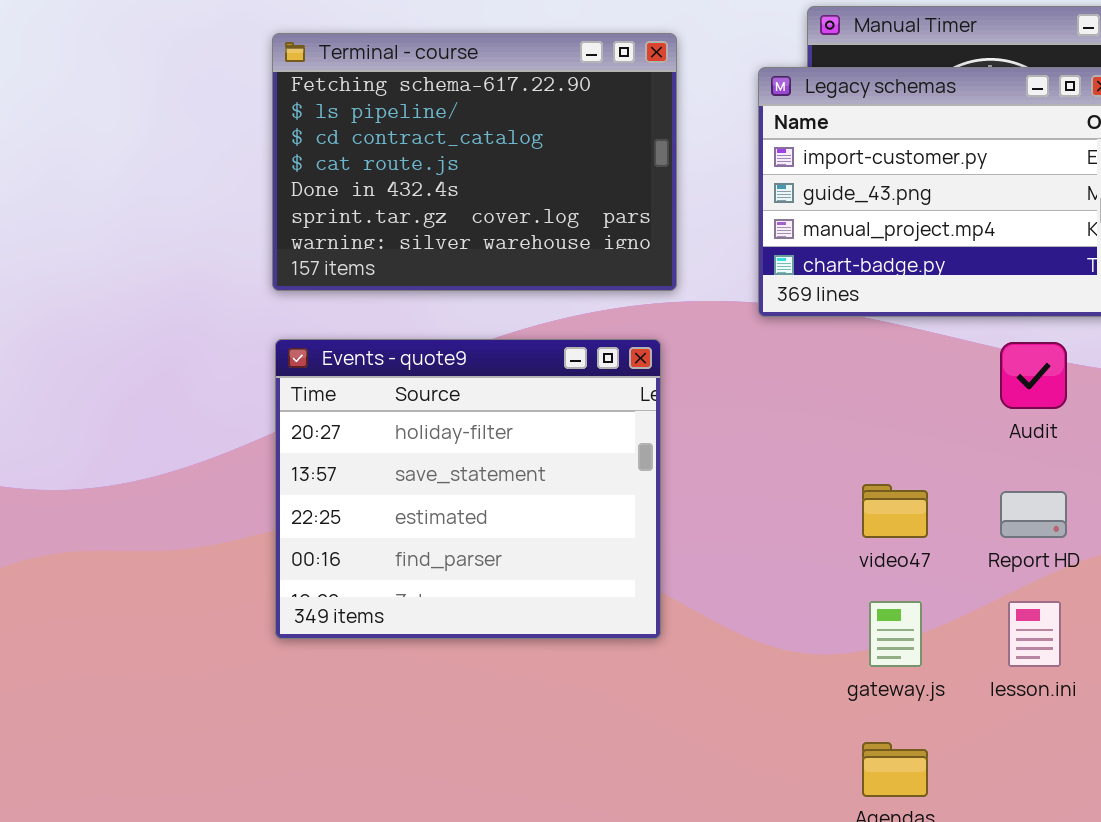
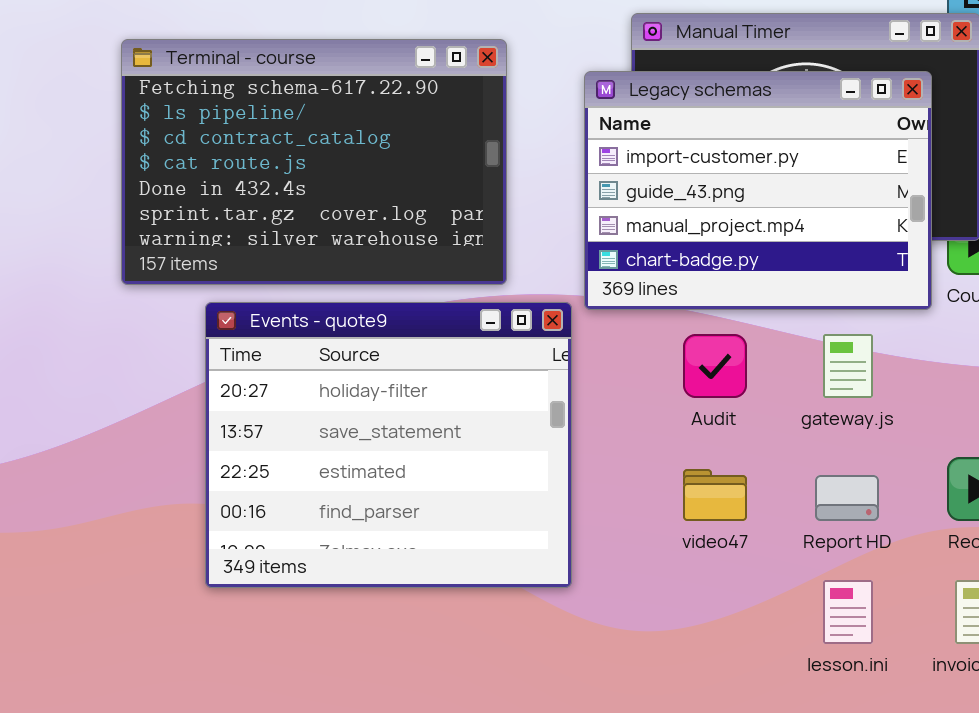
Events - quote9: [275,339,661,639] -> [205,302,572,588], moved
Audit: [1000,342,1067,409] -> [683,334,747,398], moved
gateway.js: [869,601,922,667] -> [823,334,873,398], moved

